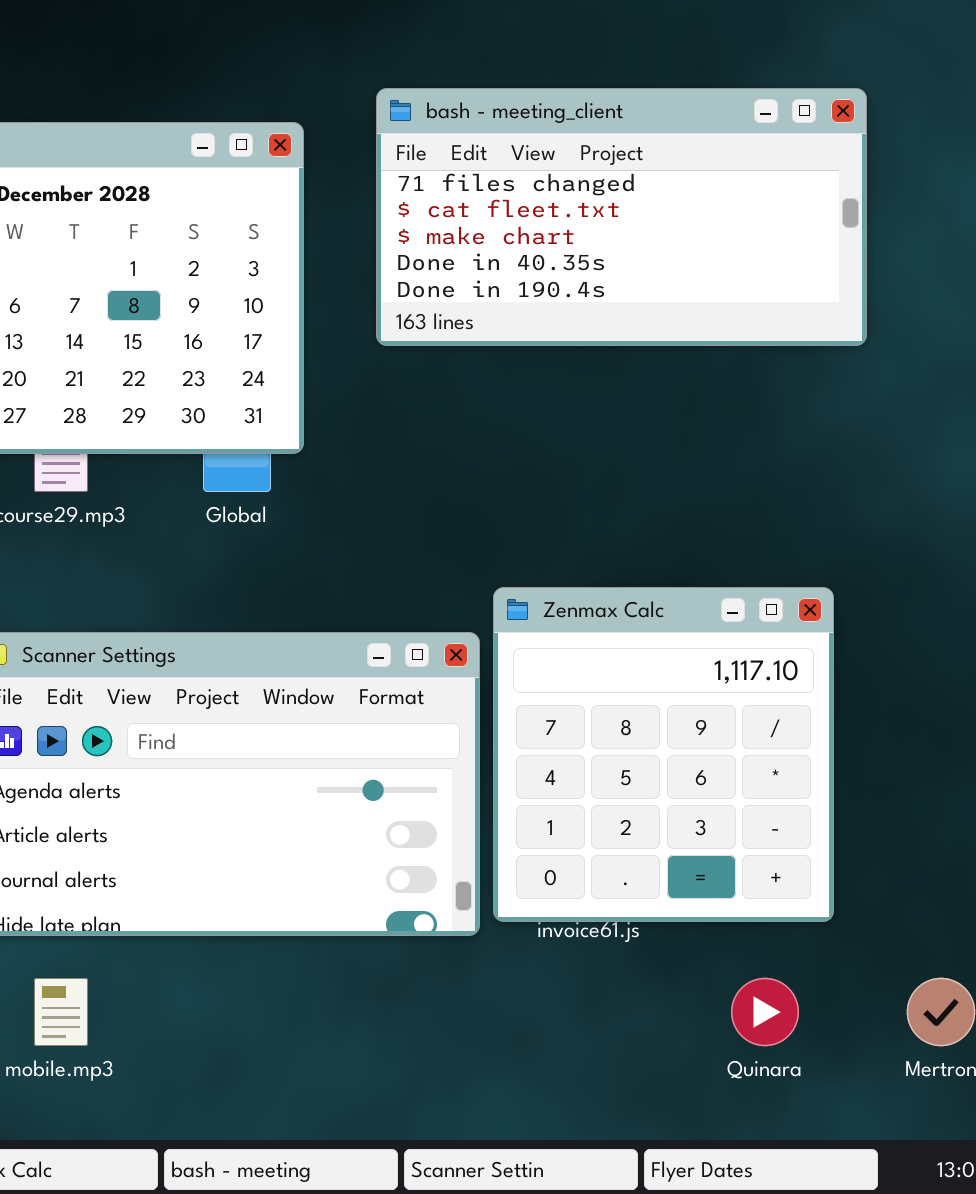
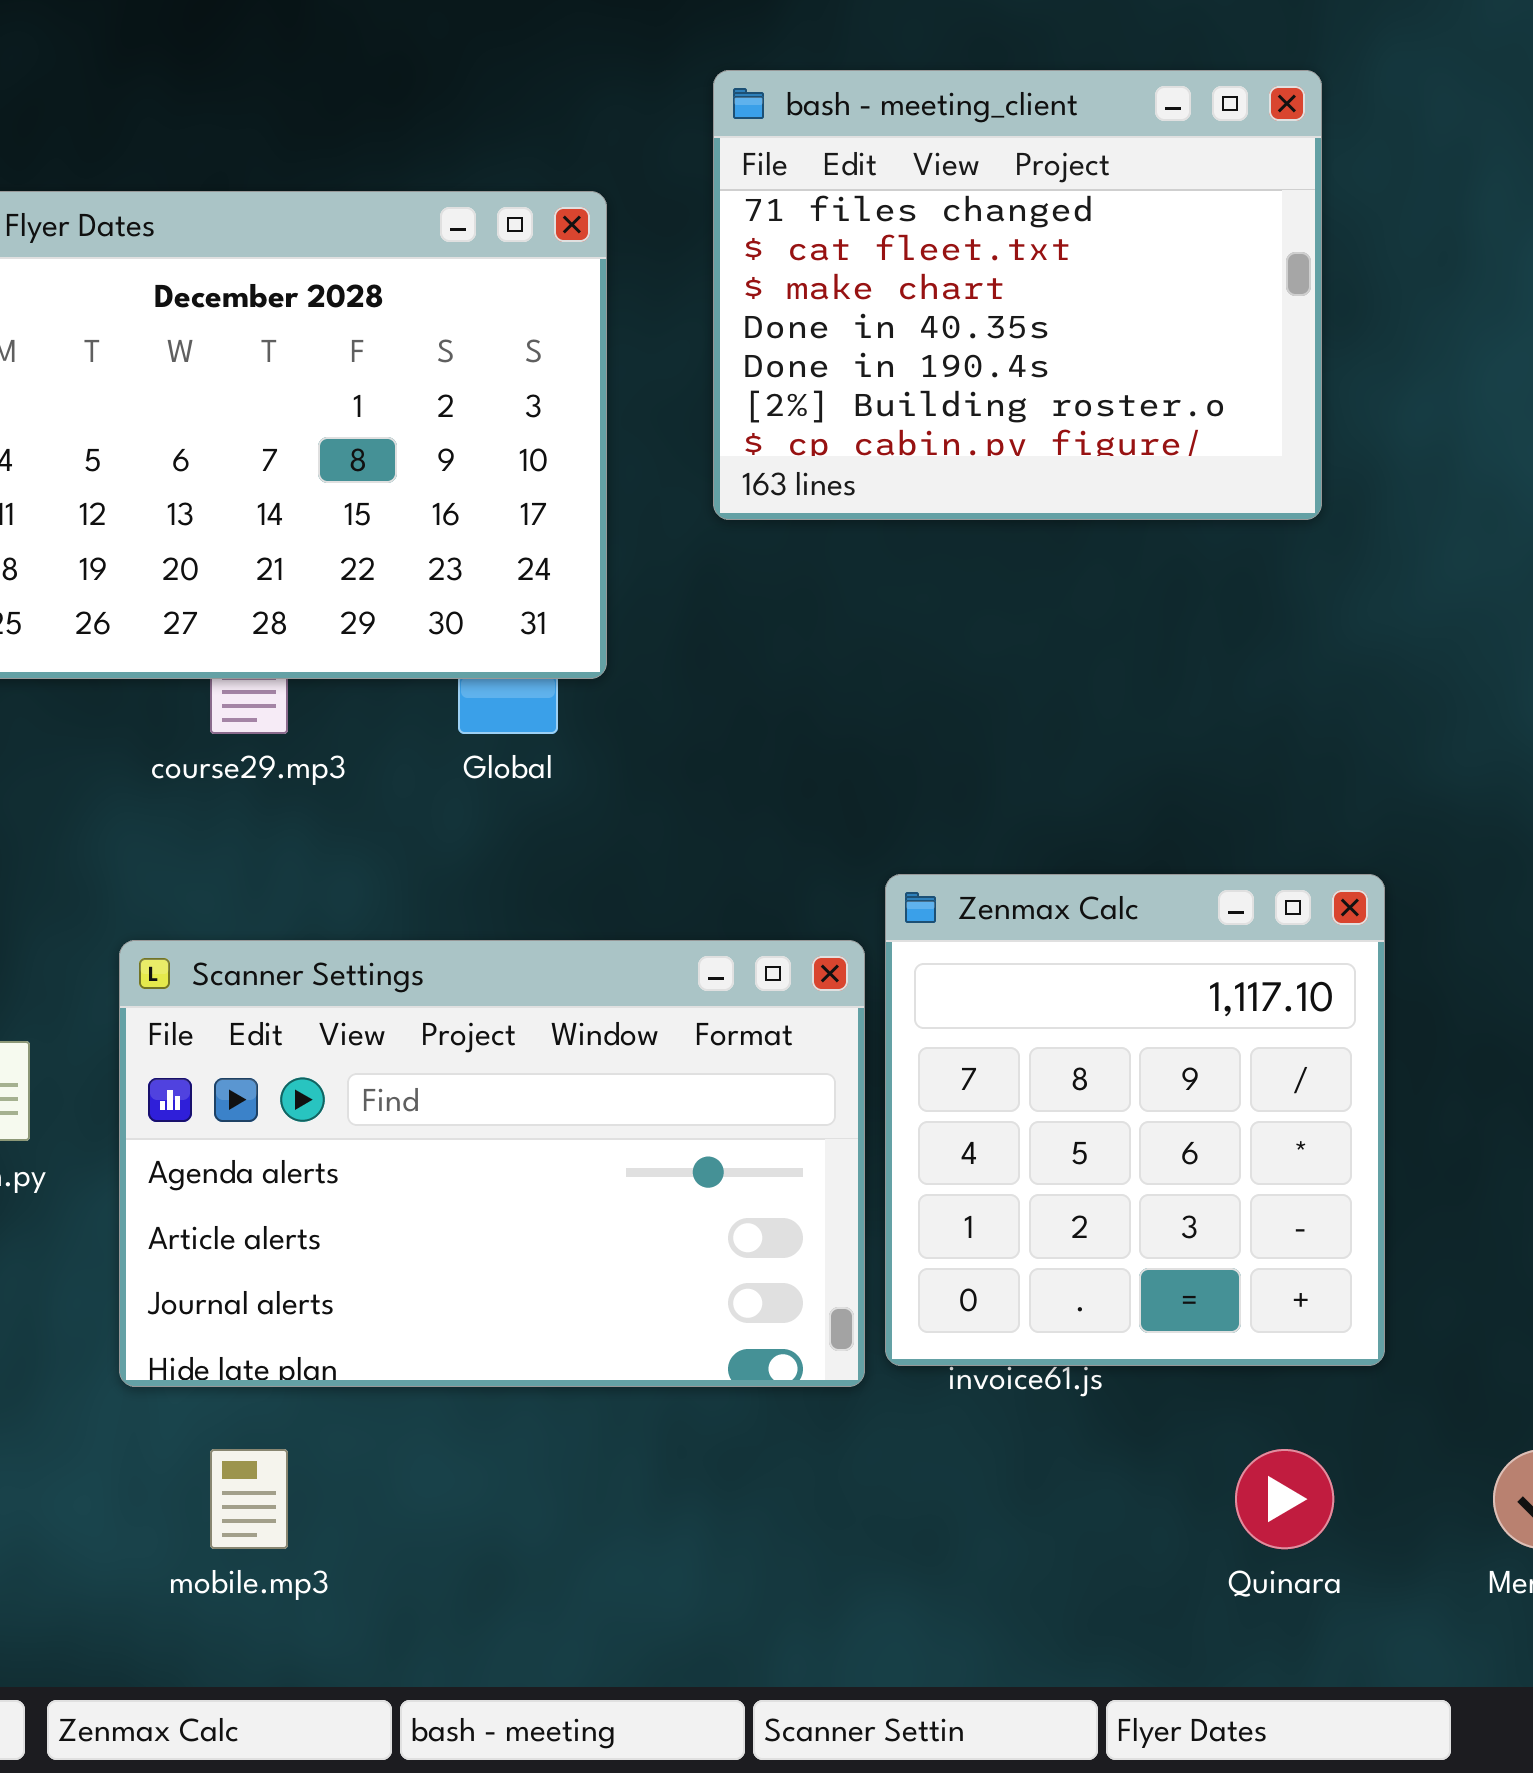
bash - meeting_client: [376,88,867,346] -> [713,70,1322,520], resized

